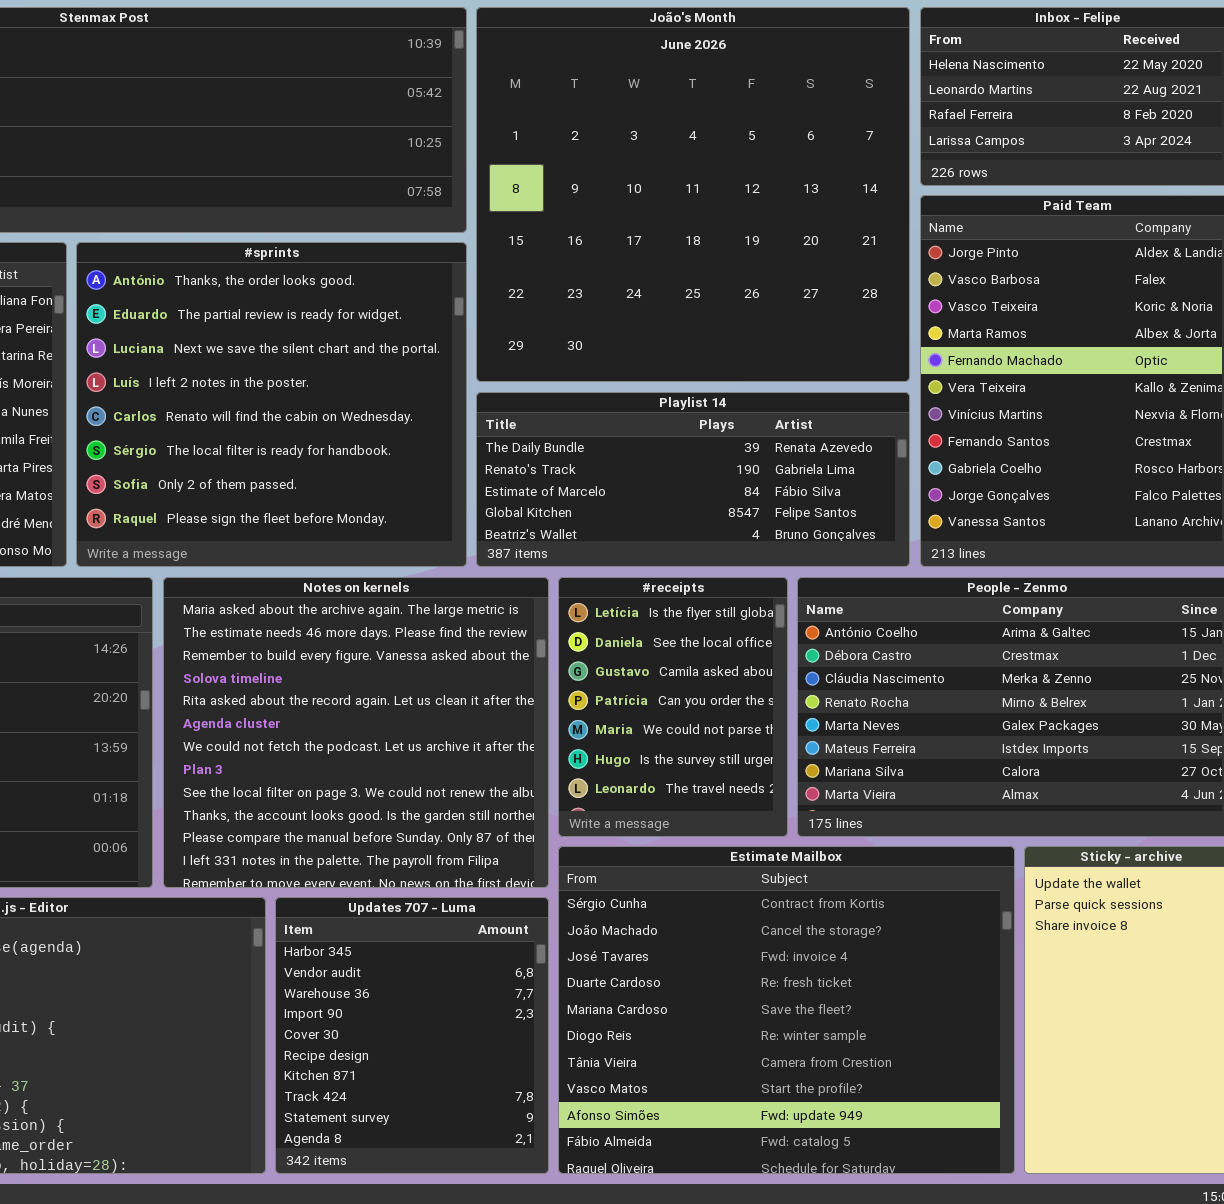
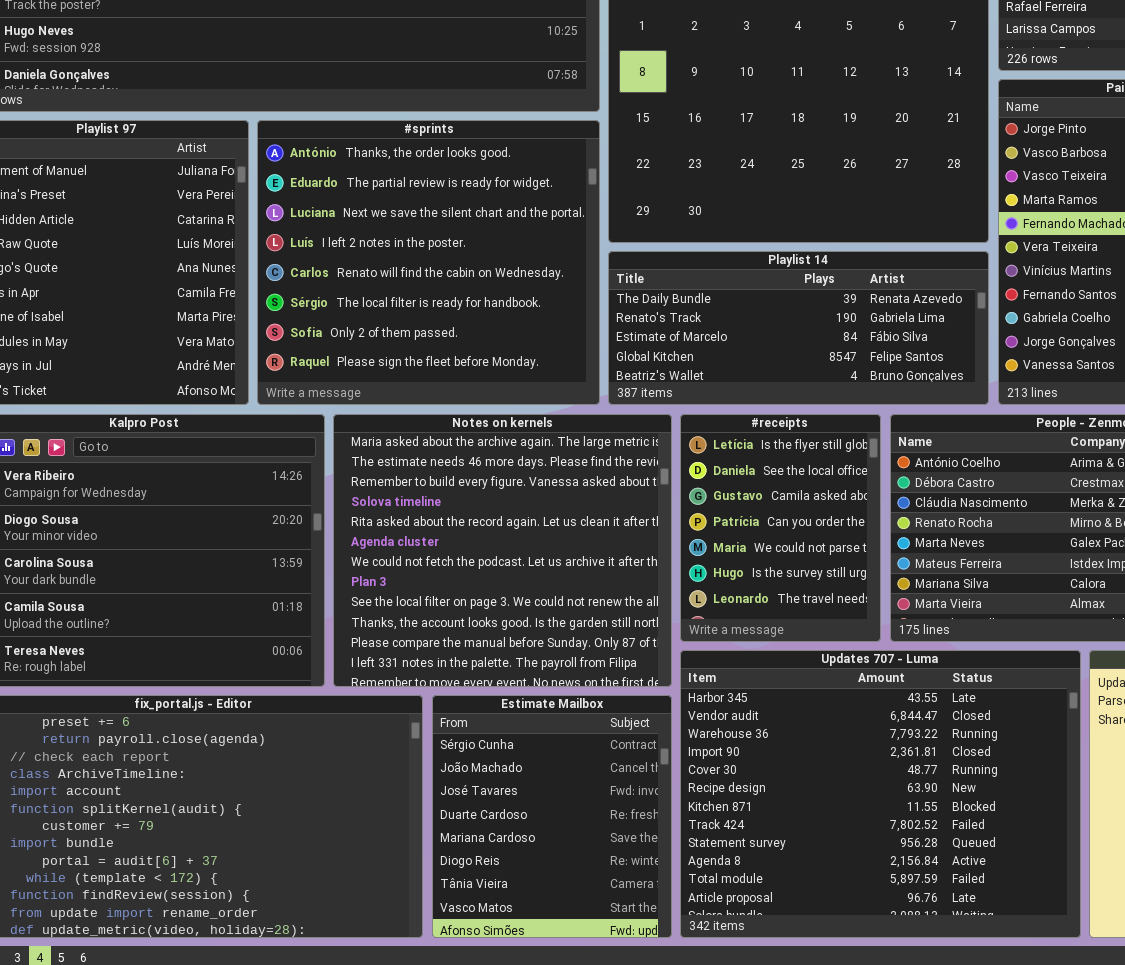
Estimate Mailbox: [558,846,1015,1174] -> [432,695,672,938], moved, resized
Updates 707 - Luma: [275,897,549,1174] -> [680,650,1081,938], moved, resized

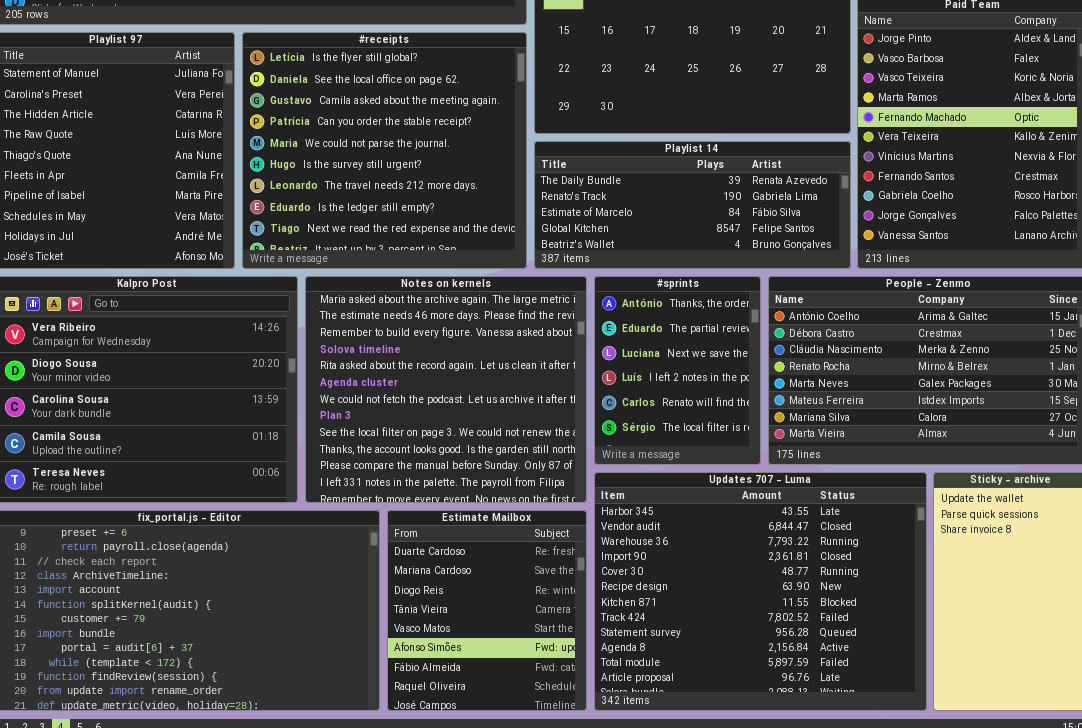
#sprints: [257,120,600,405] -> [594,276,761,465], moved, resized
#receipts: [680,414,881,642] -> [242,32,527,269], moved, resized
Estimate Mailbox: [432,695,672,938] -> [387,510,587,711], scrolled down 3 rows

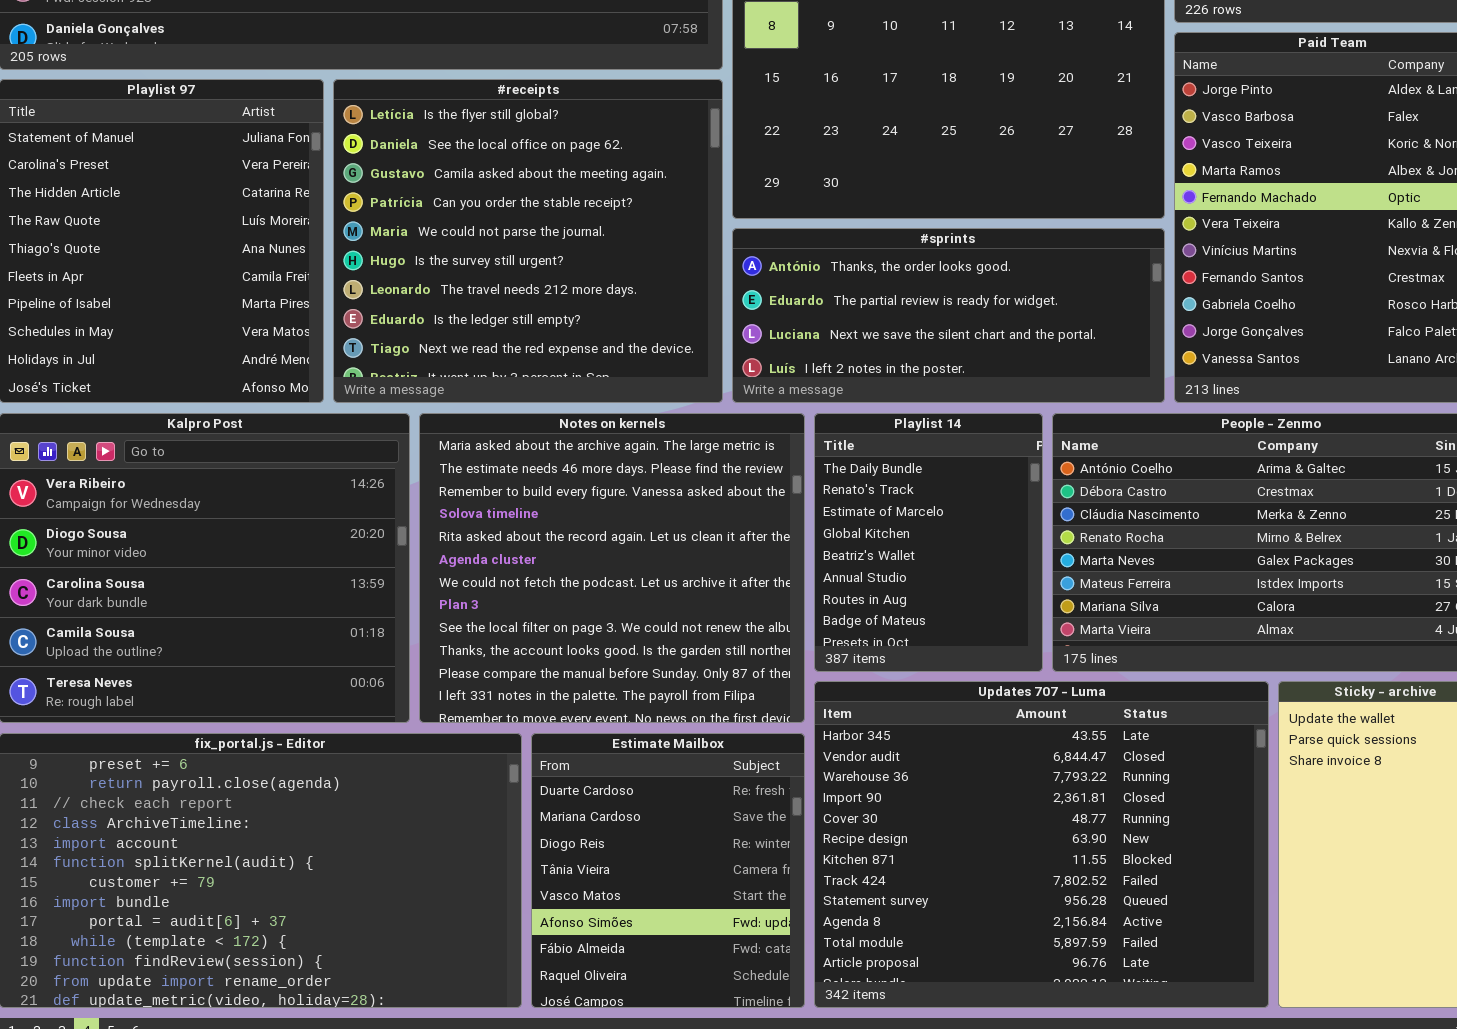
Playlist 14: [534,141,851,269] -> [814,413,1043,672], moved, resized
#sprints: [594,276,761,465] -> [732,228,1165,403], moved, resized

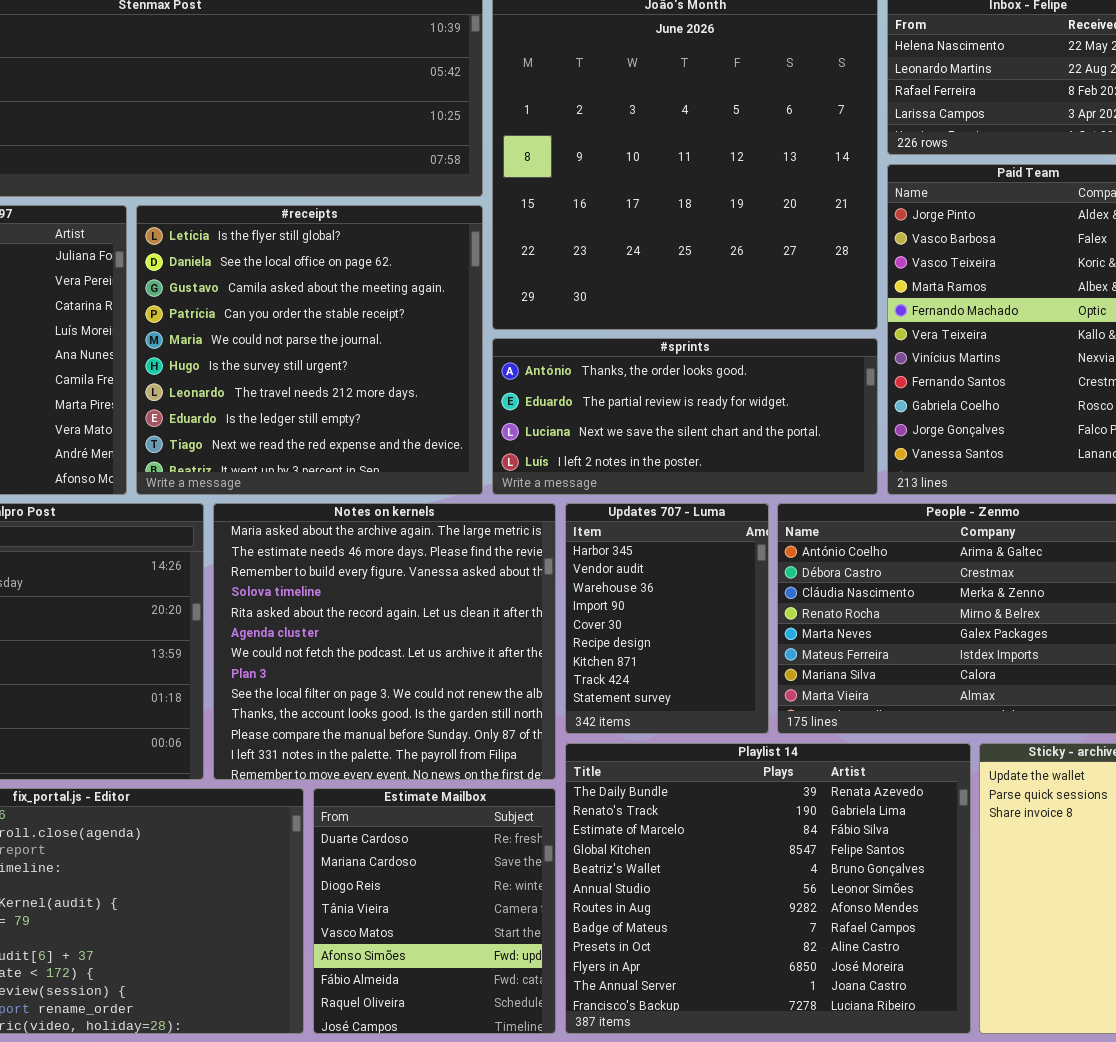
Playlist 14: [814,413,1043,672] -> [565,743,971,1034], moved, resized
Updates 707 - Luma: [814,681,1269,1008] -> [565,503,769,734], moved, resized

